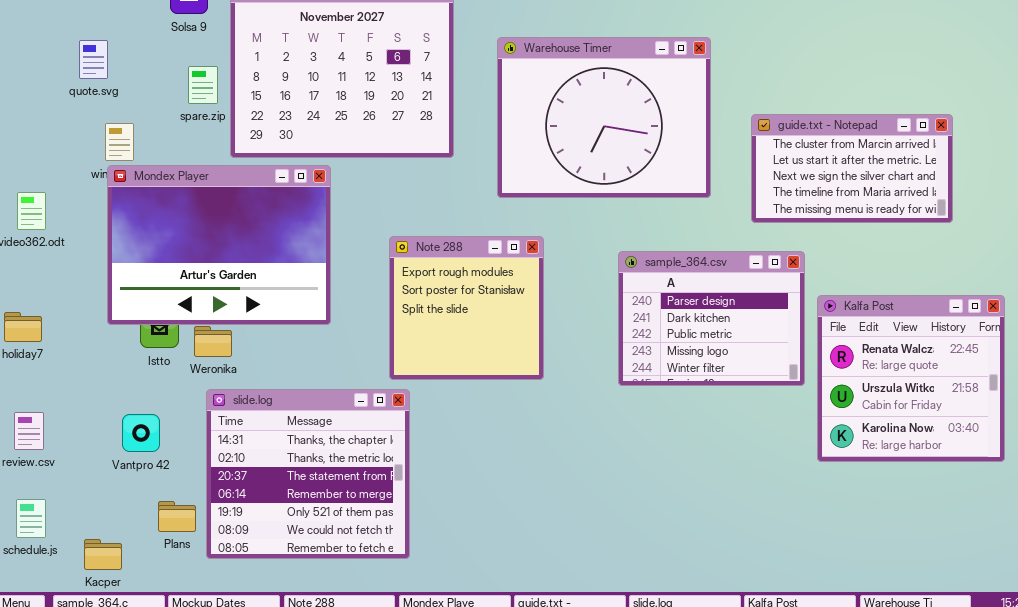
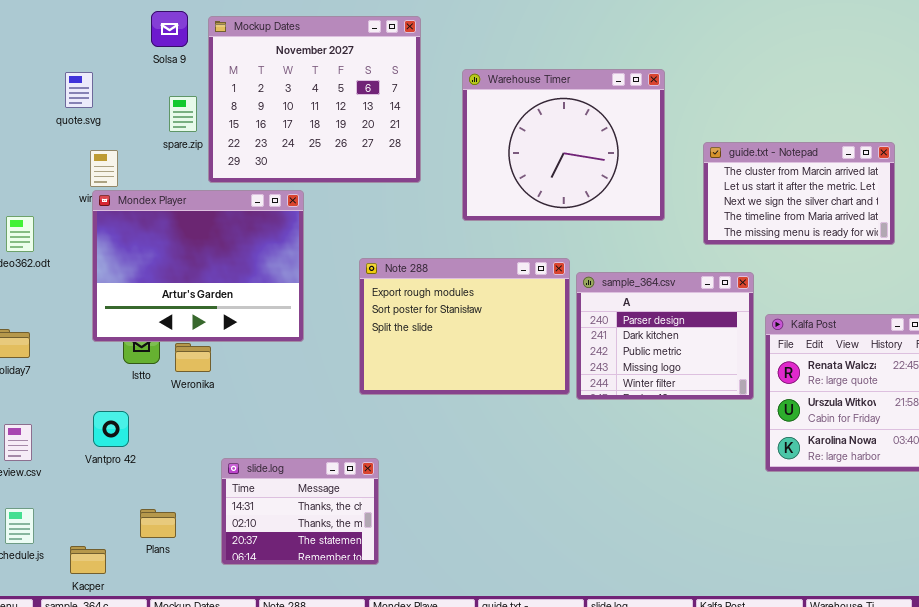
Note 288: [389,236,544,380] -> [359,258,570,395], resized
slide.log: [206,389,410,559] -> [221,458,379,565], resized
Vantpro 42: [122,414,160,452] -> [93,411,129,447], moved

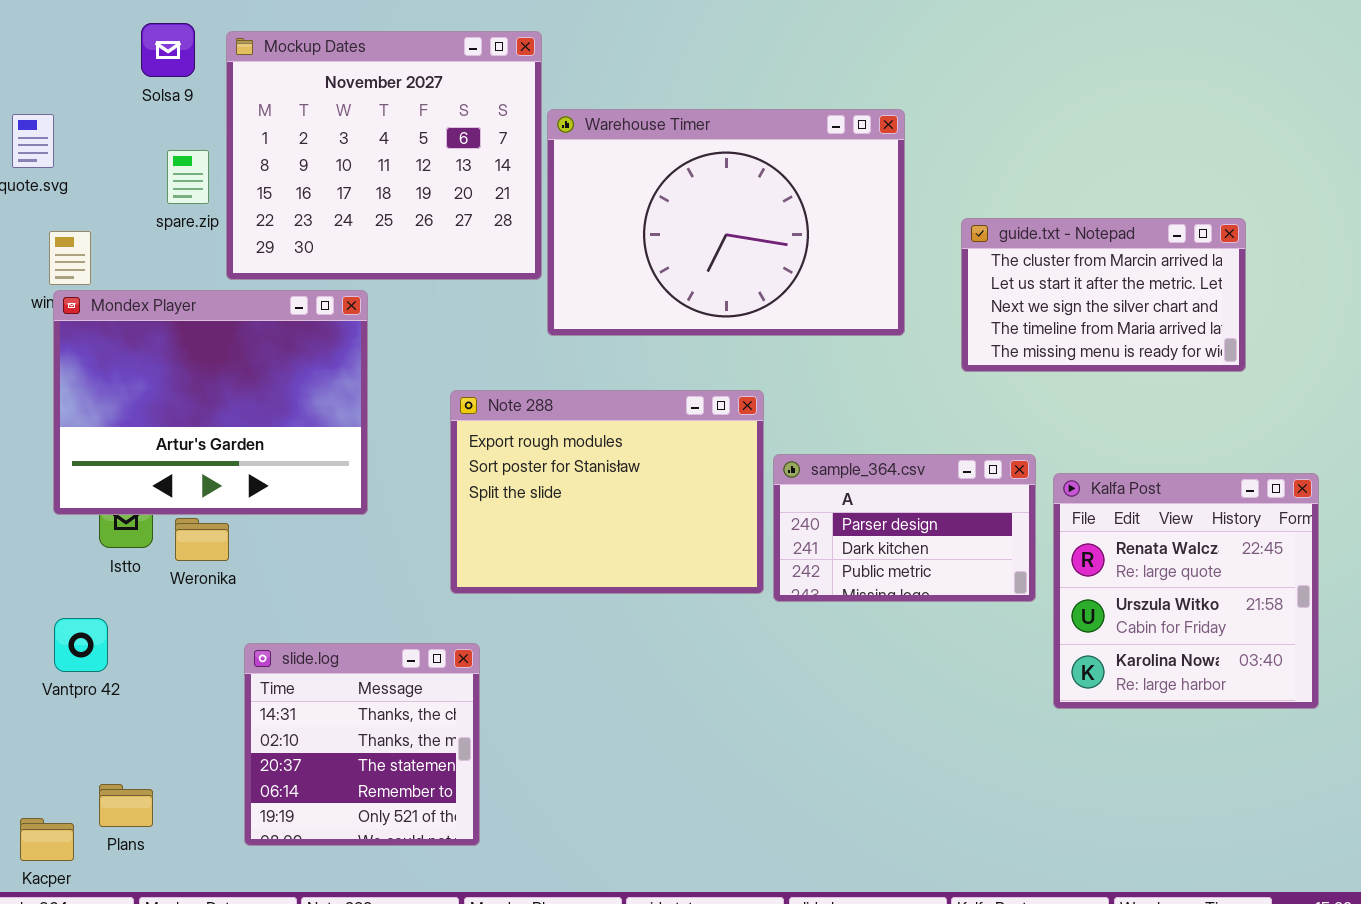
Warehouse Timer: [462,69,665,221] -> [547,109,905,336], resized
sample_364.csv: [576,272,754,400] -> [773,454,1036,602], resized
slide.log: [221,458,379,565] -> [244,643,480,846], resized
Plans: [140,509,176,538] -> [99,784,153,827], moved

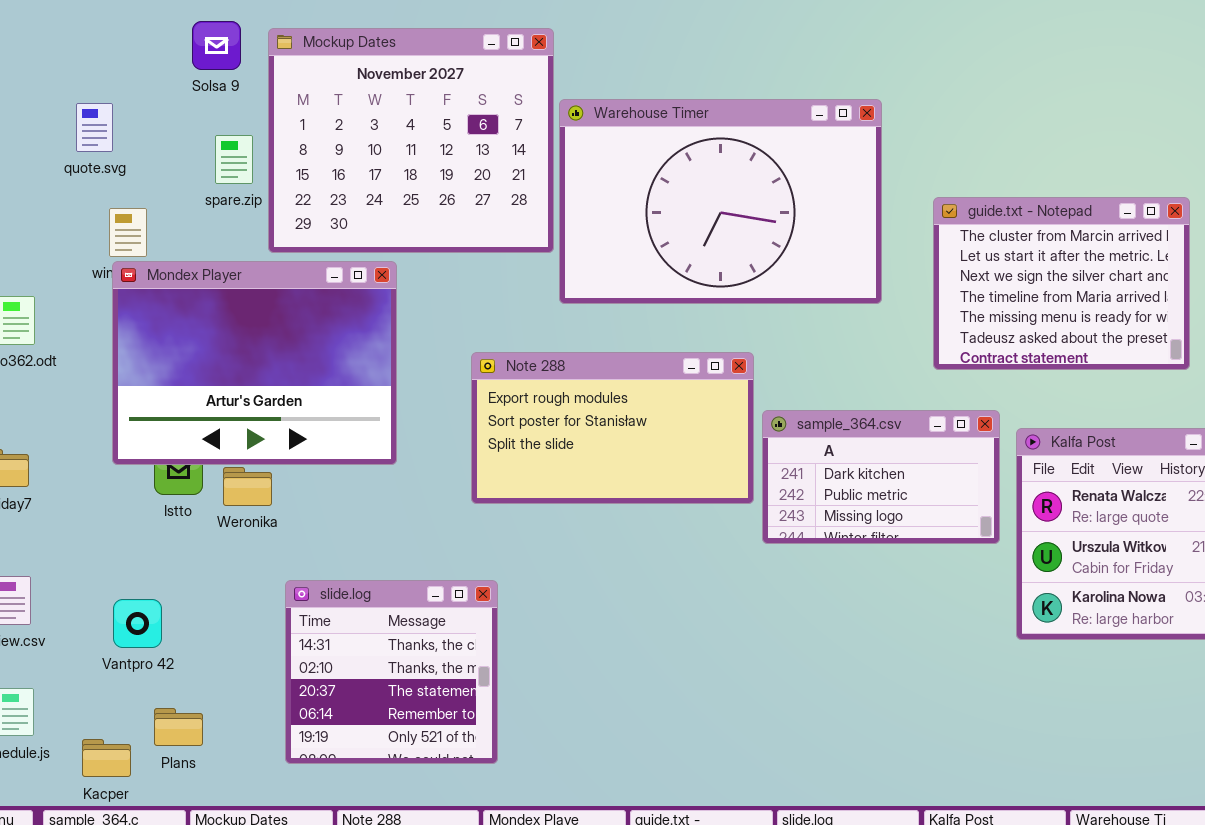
guide.txt - Notepad: [961,218,1246,372] -> [933,197,1190,370], resized
Note 288: [450,390,764,594] -> [471,352,754,504], resized
sample_364.csv: [773,454,1036,602] -> [762,410,1000,544], scrolled down 1 row
Vantpro 42: [54,618,108,672] -> [113,599,162,648], moved

